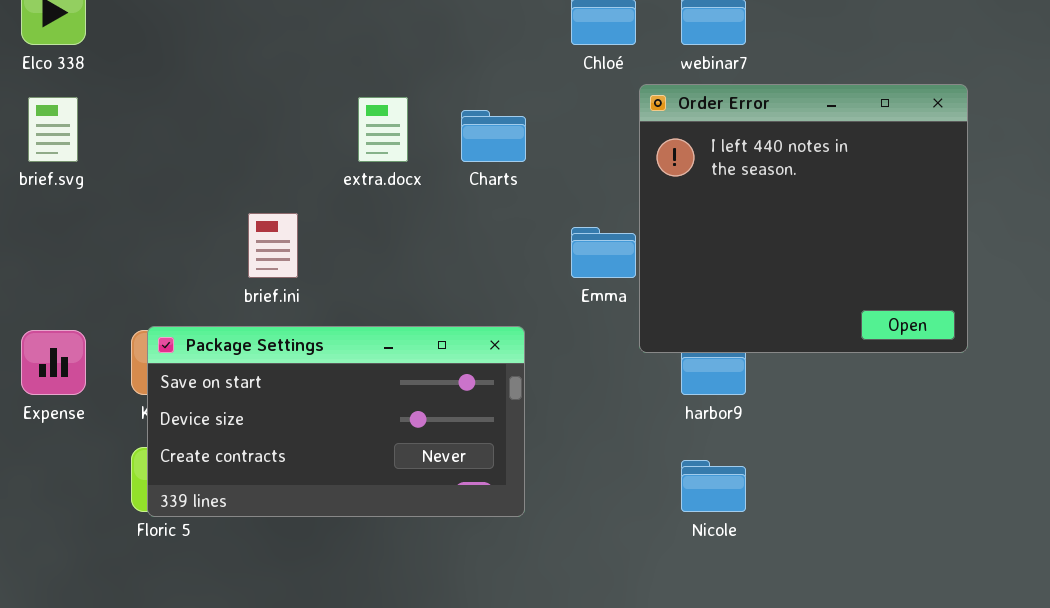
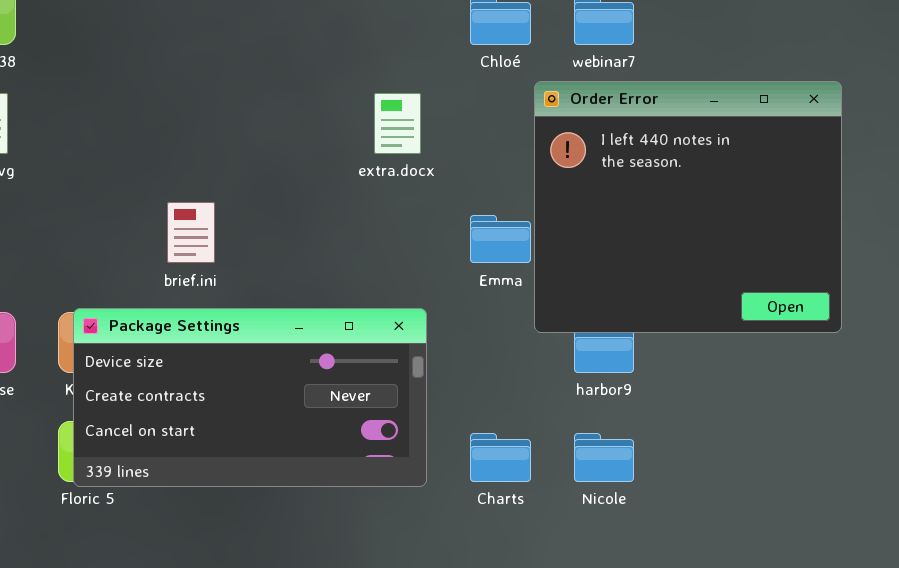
extra.docx: [358,97,408,162] -> [374,93,421,154], moved
Charts: [461,110,526,162] -> [470,433,531,482], moved
Package Settings: [147,326,525,517] -> [73,308,427,487], scrolled down 1 row

